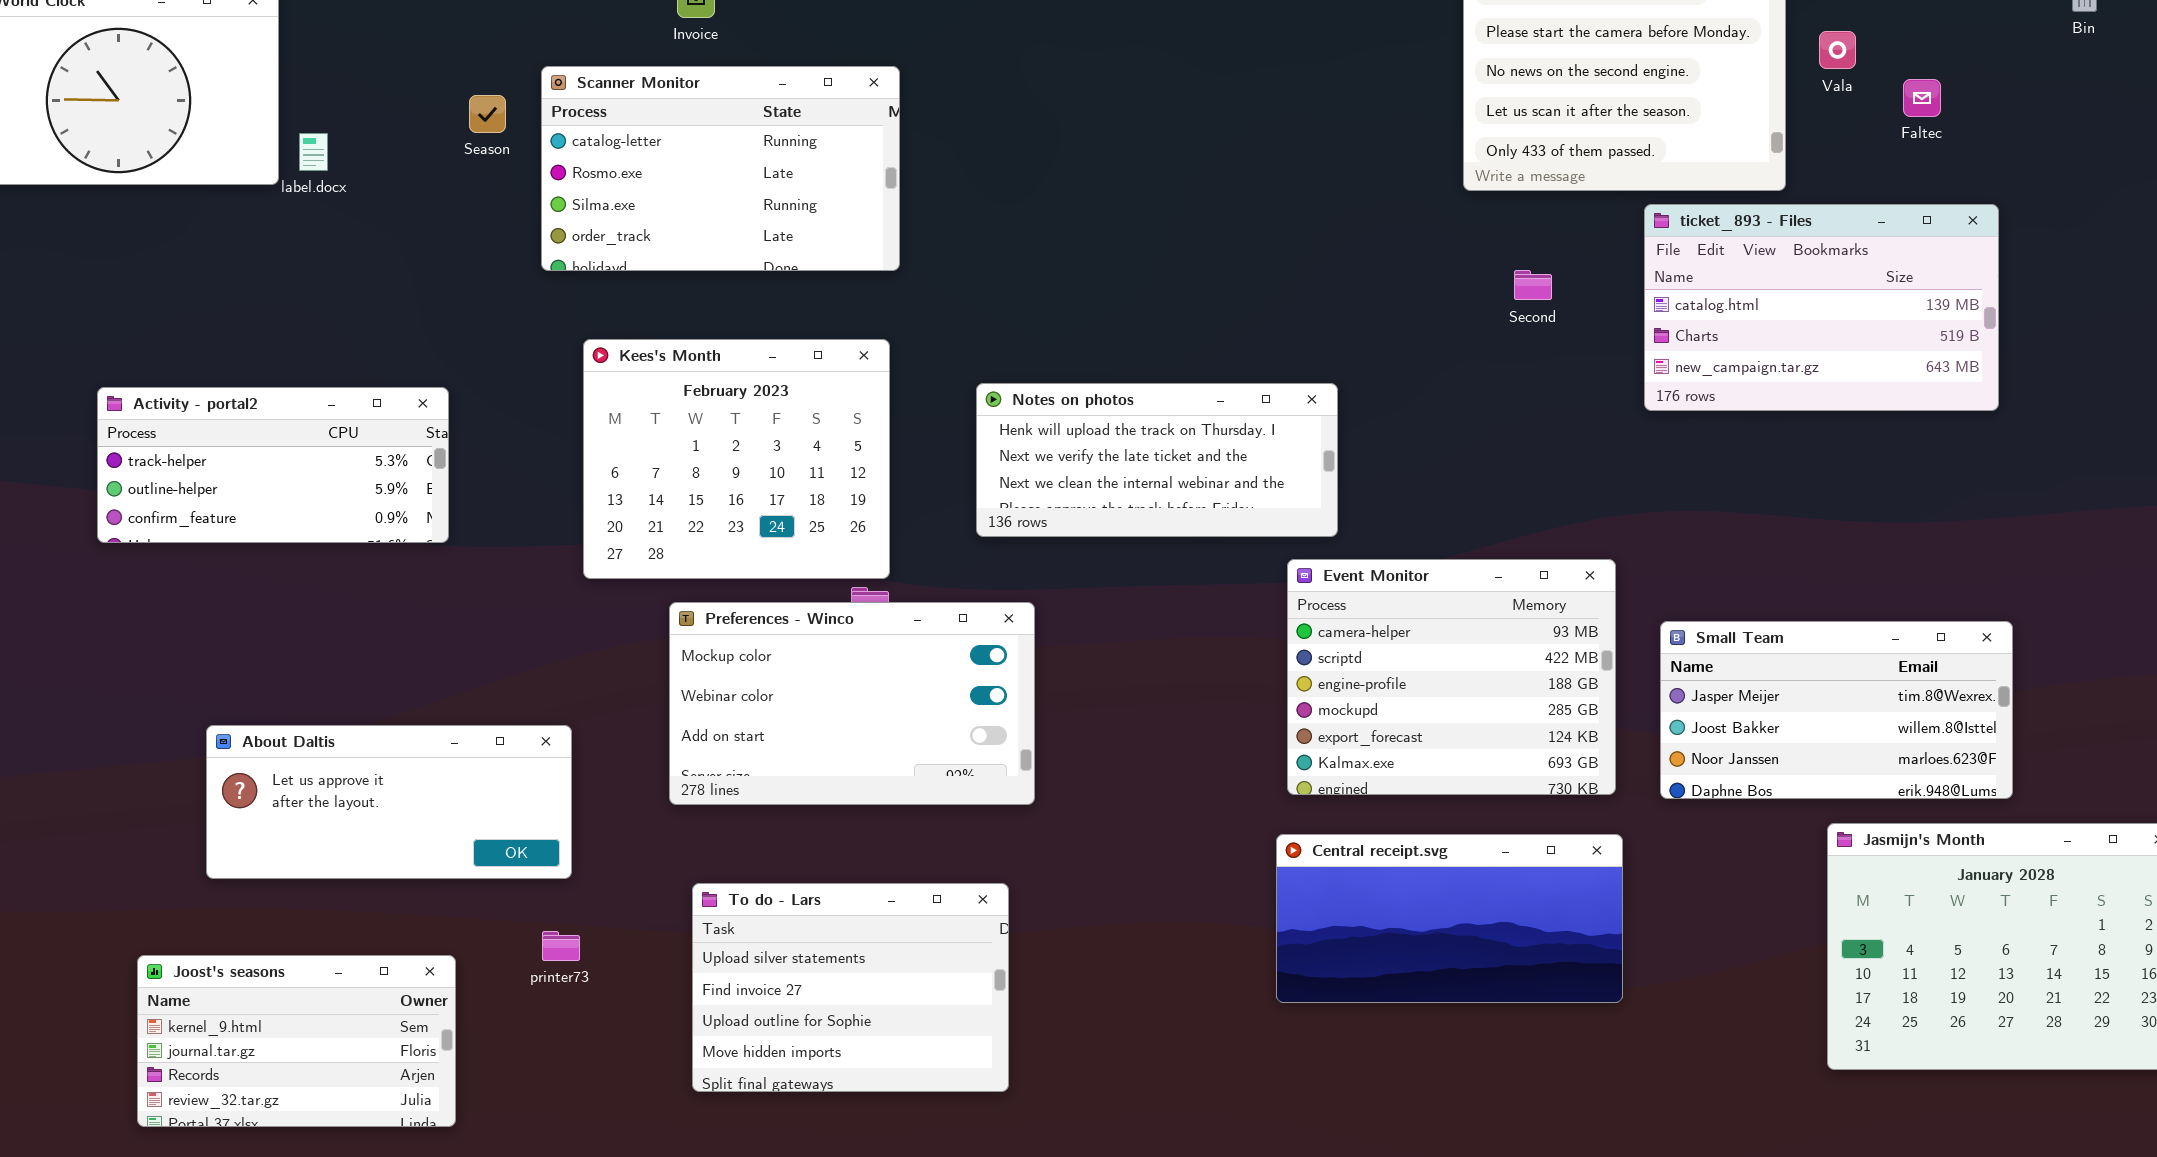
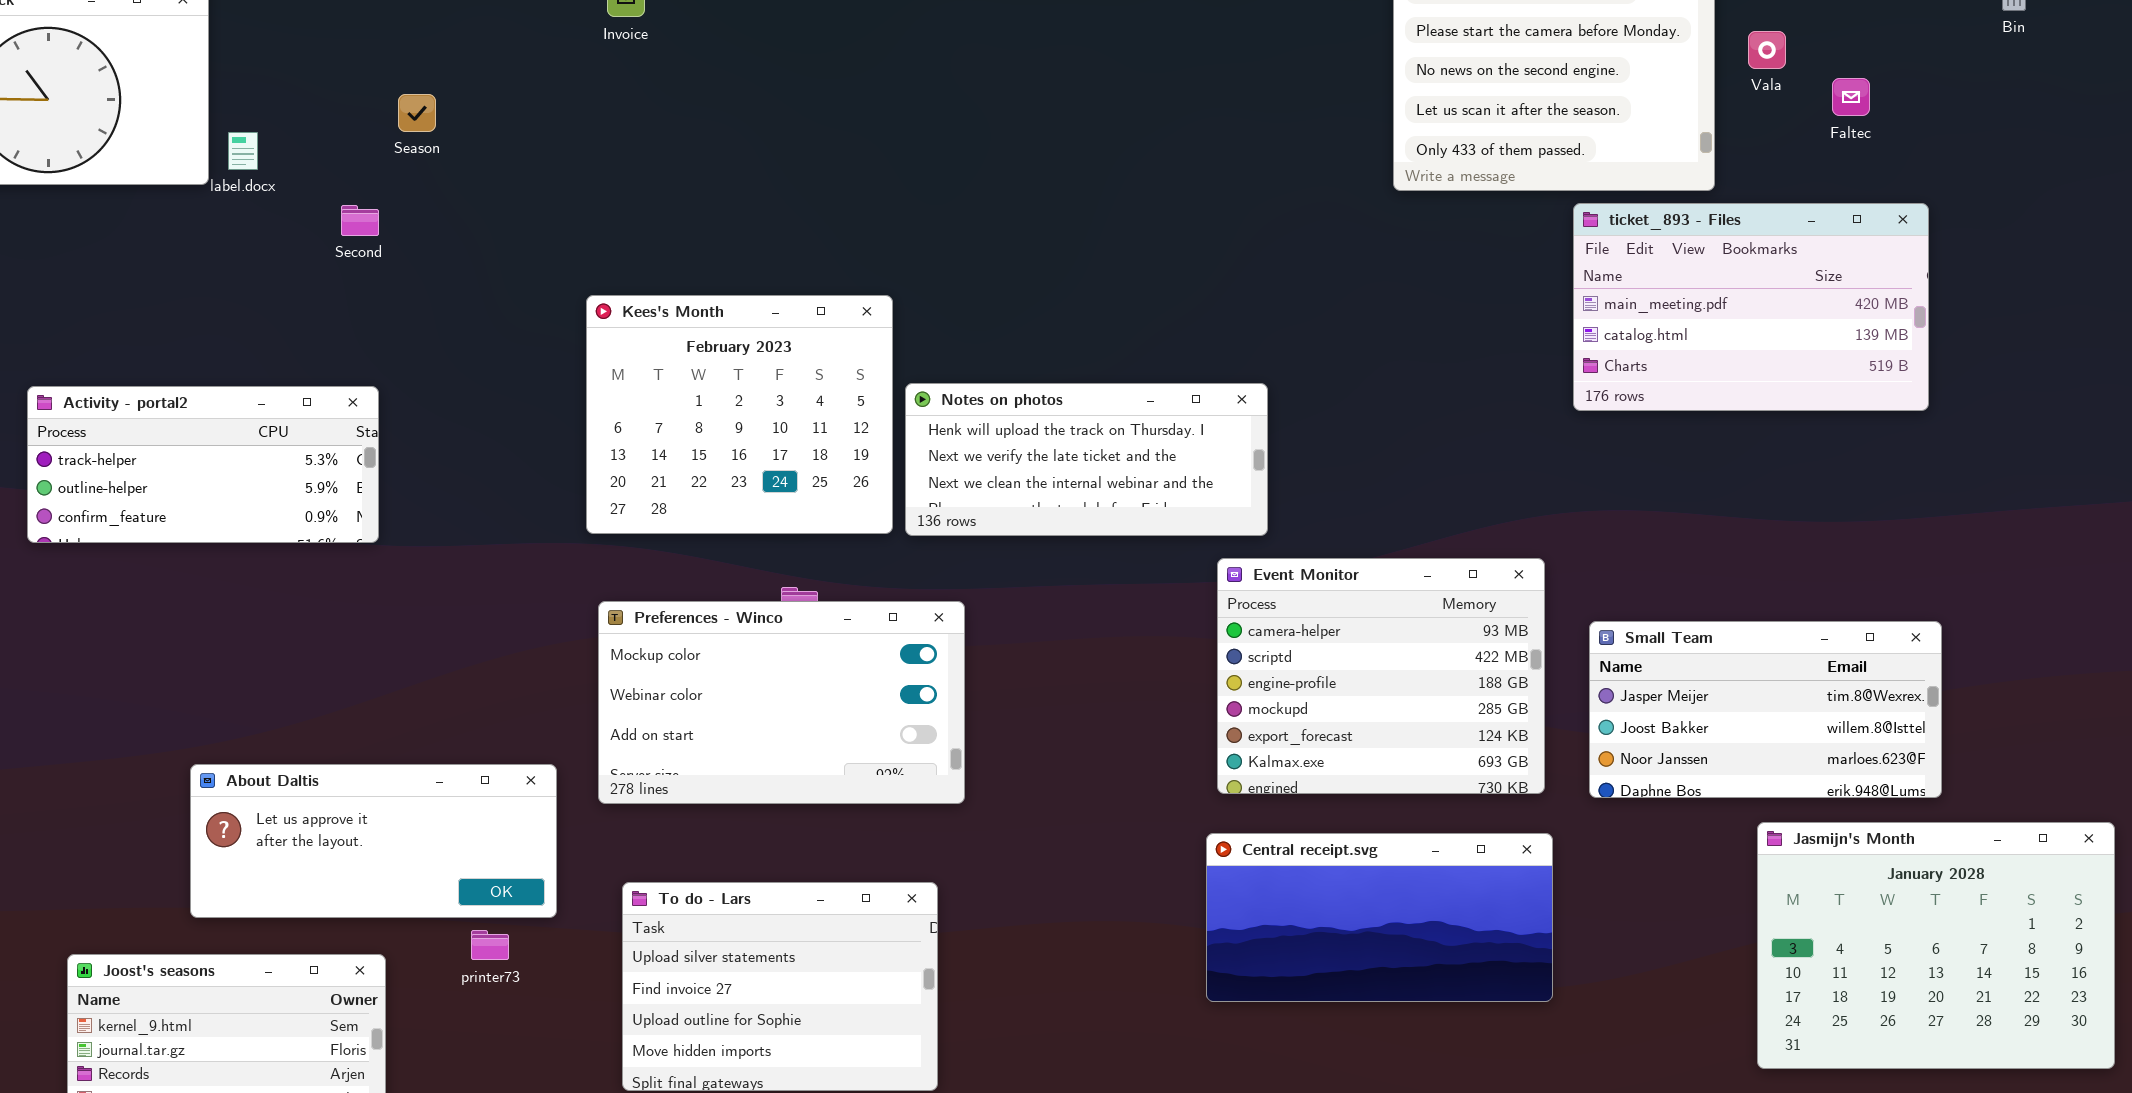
Scanner Monitor: [541,66,900,271] -> none, closed
ticket_893 - Files: [1644,204,1999,411] -> [1573,203,1929,411], scrolled up 1 row
Second: [1514,270,1552,300] -> [341,205,379,236], moved
Kees's Month: [583,339,890,579] -> [586,295,893,534], moved
About Daltis: [206,725,572,879] -> [190,764,557,918], moved

